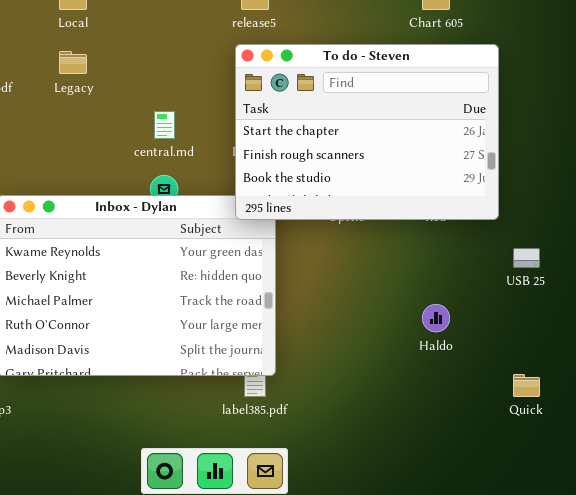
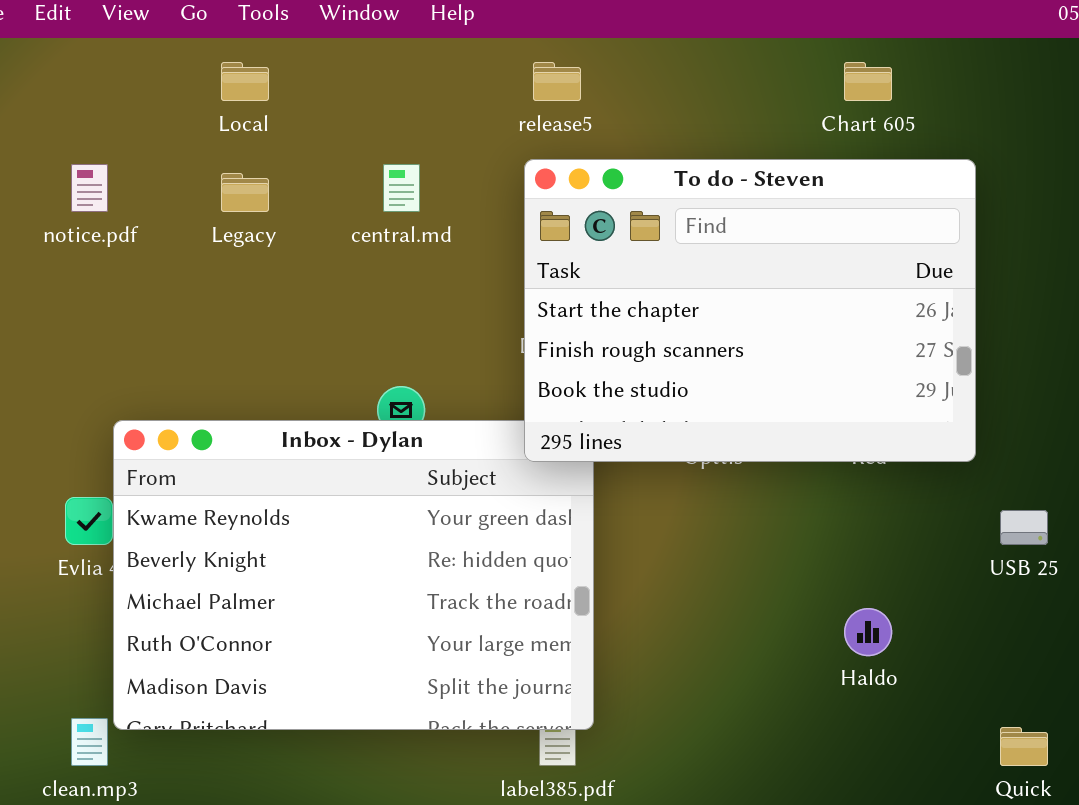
central.md: [154,111,175,139] -> [383,164,420,212], moved

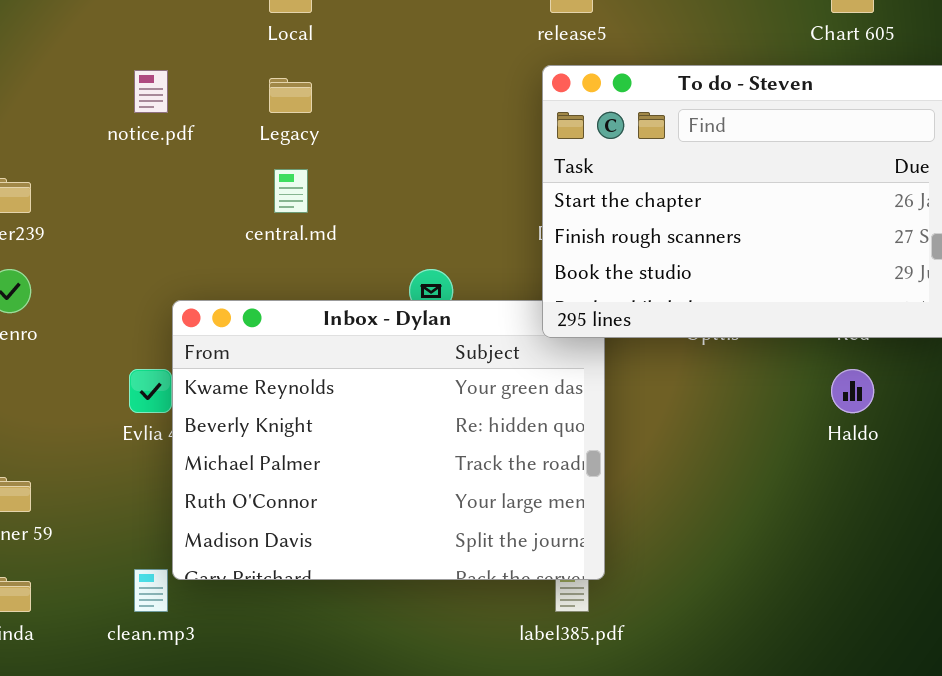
central.md: [383,164,420,212] -> [274,169,308,213], moved
Haldo: [844,608,892,656] -> [831,369,874,413], moved

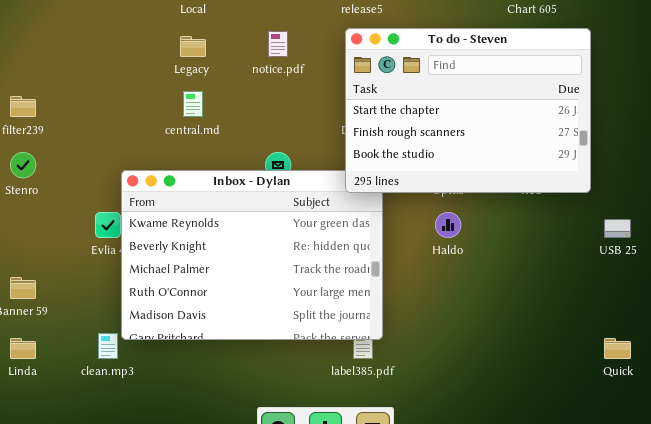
notice.pdf: [134,70,168,113] -> [268,31,288,57], moved
Haldo: [831,369,874,413] -> [435,212,461,238], moved

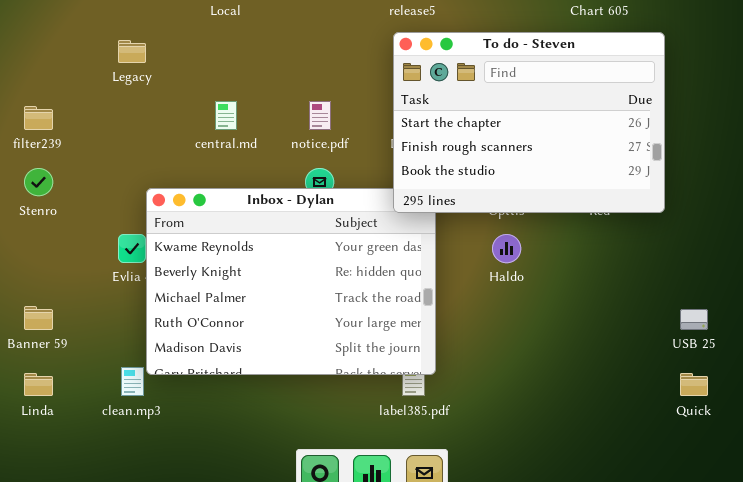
notice.pdf: [268,31,288,57] -> [309,101,331,130], moved
Legacy: [180,36,206,57] -> [118,40,146,63], moved
USB 25: [604,219,631,238] -> [680,309,708,330], moved

